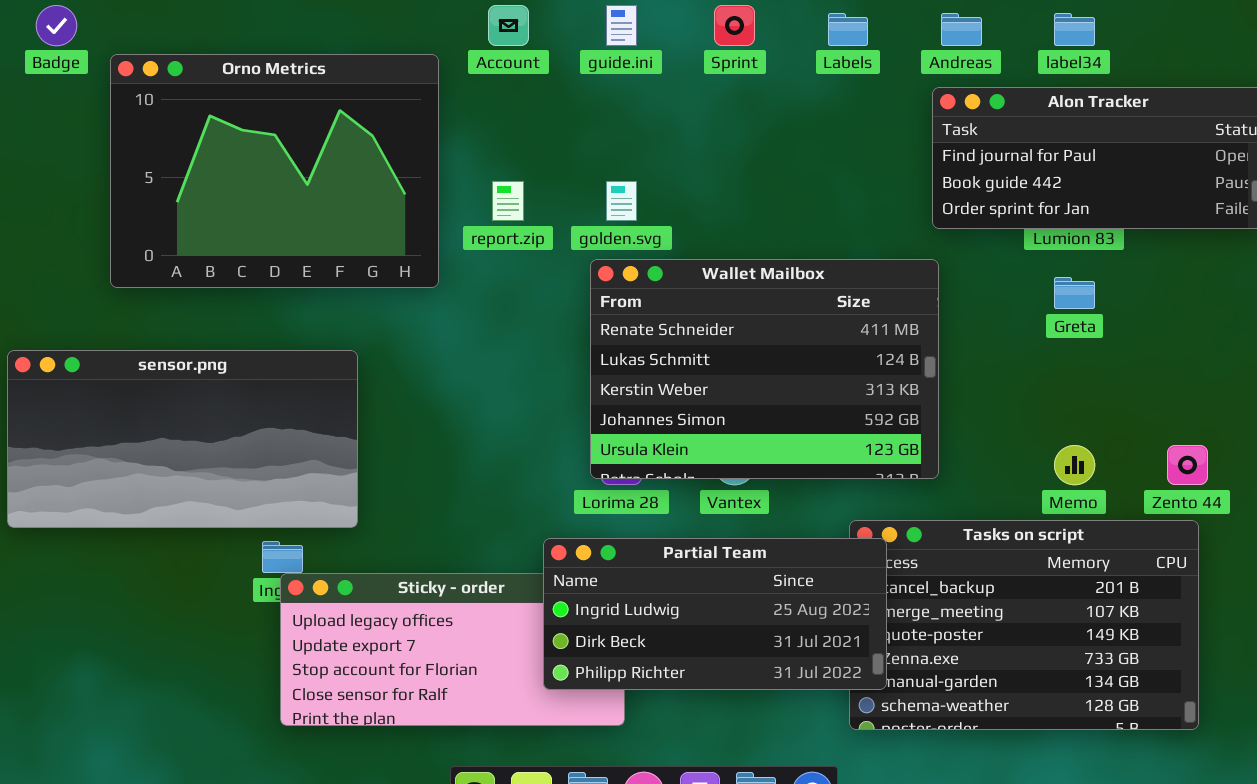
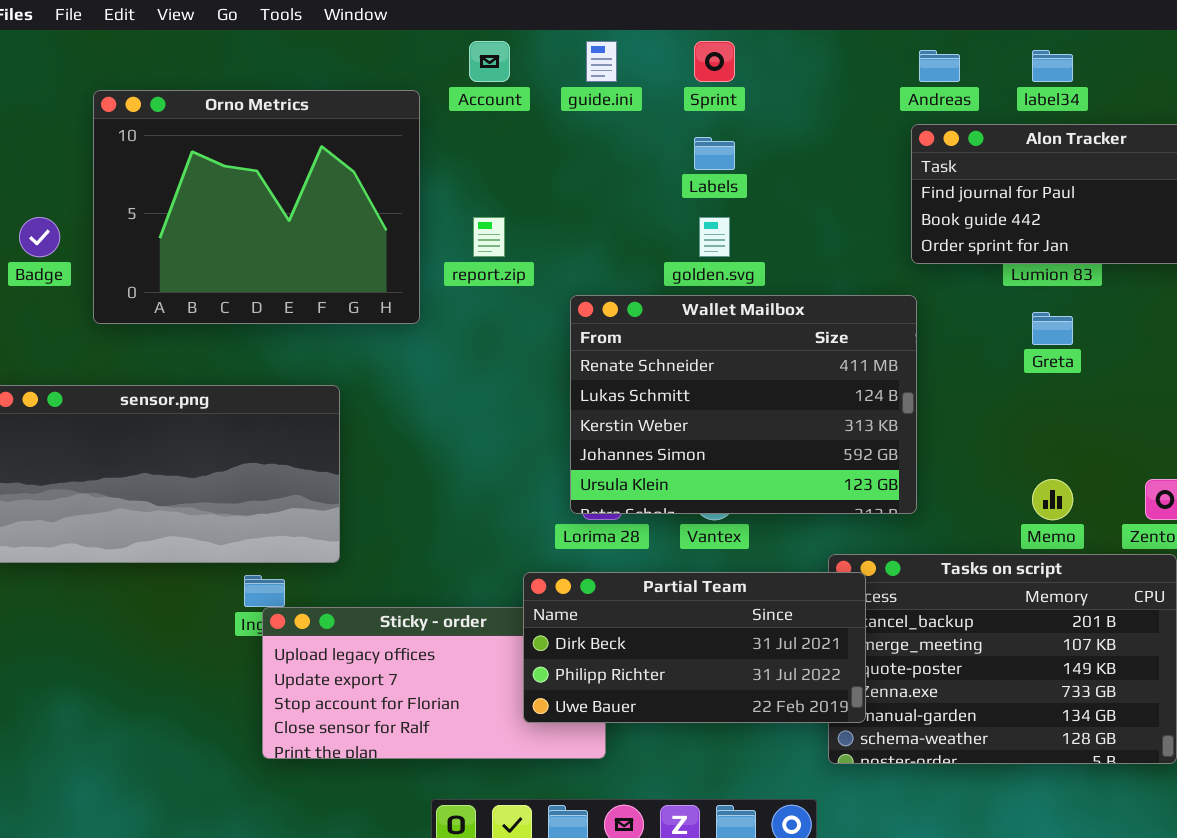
Badge: [36,5,77,46] -> [19,217,60,257], moved
Labels: [828,13,868,46] -> [694,137,735,170], moved
golden.svg: [606,181,637,221] -> [699,217,730,257], moved
Partial Team: [543,538,887,690] -> [523,572,866,723], scrolled down 1 row

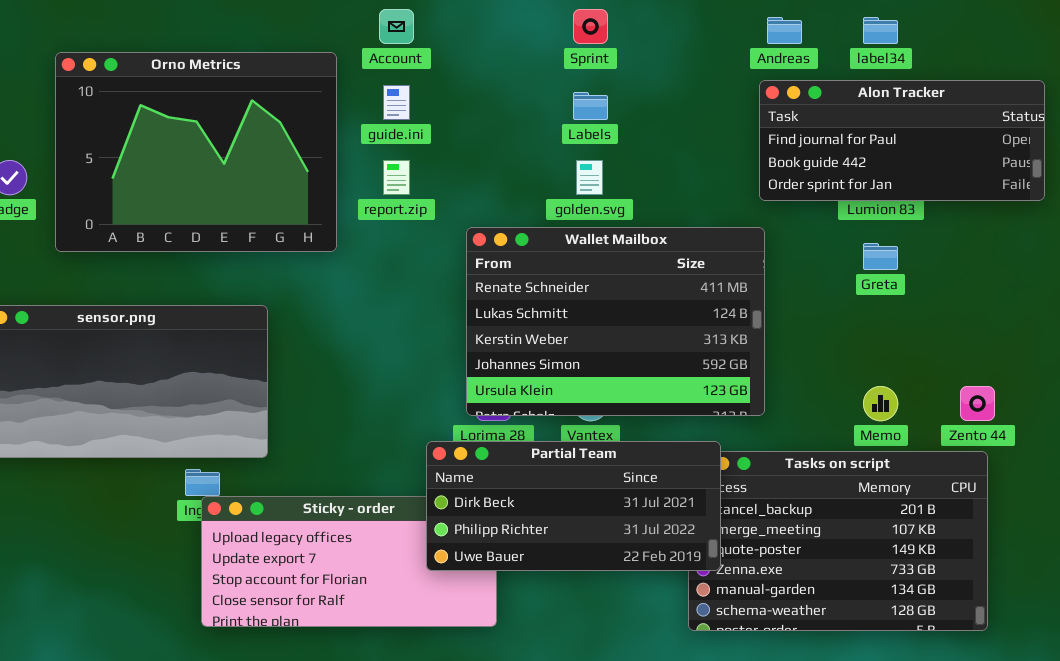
guide.ini: [586,41,617,82] -> [383,85,410,120], moved
Partial Team: [523,572,866,723] -> [426,441,721,571], moved

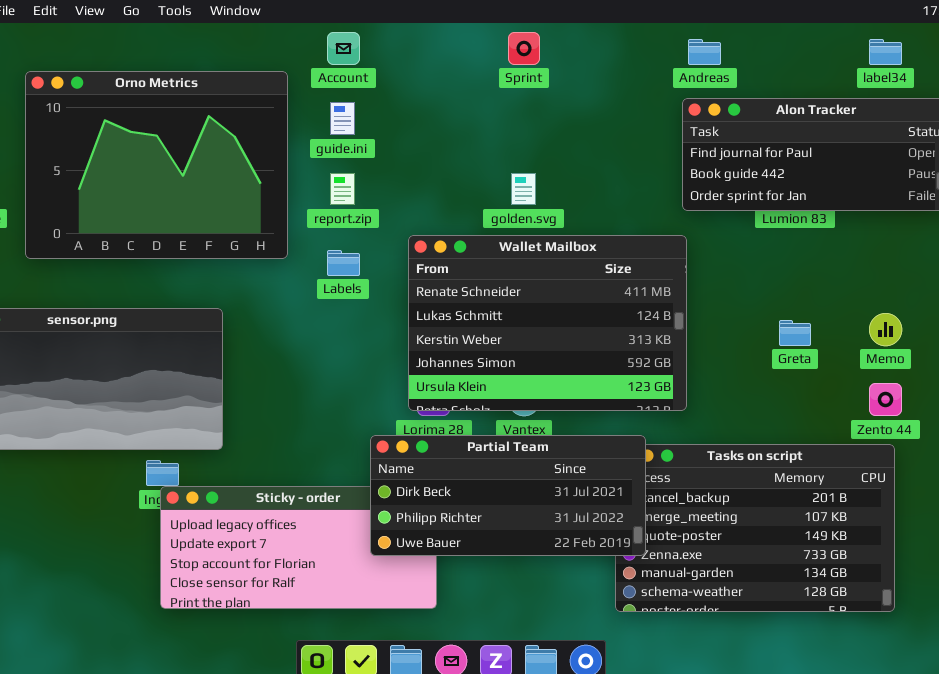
label34: [863,17,898,44] -> [869,39,902,65], moved
Labels: [573,92,608,120] -> [327,250,360,276], moved
Greta: [863,243,898,270] -> [779,320,811,346], moved
Memo: [863,386,898,421] -> [869,313,902,346], moved

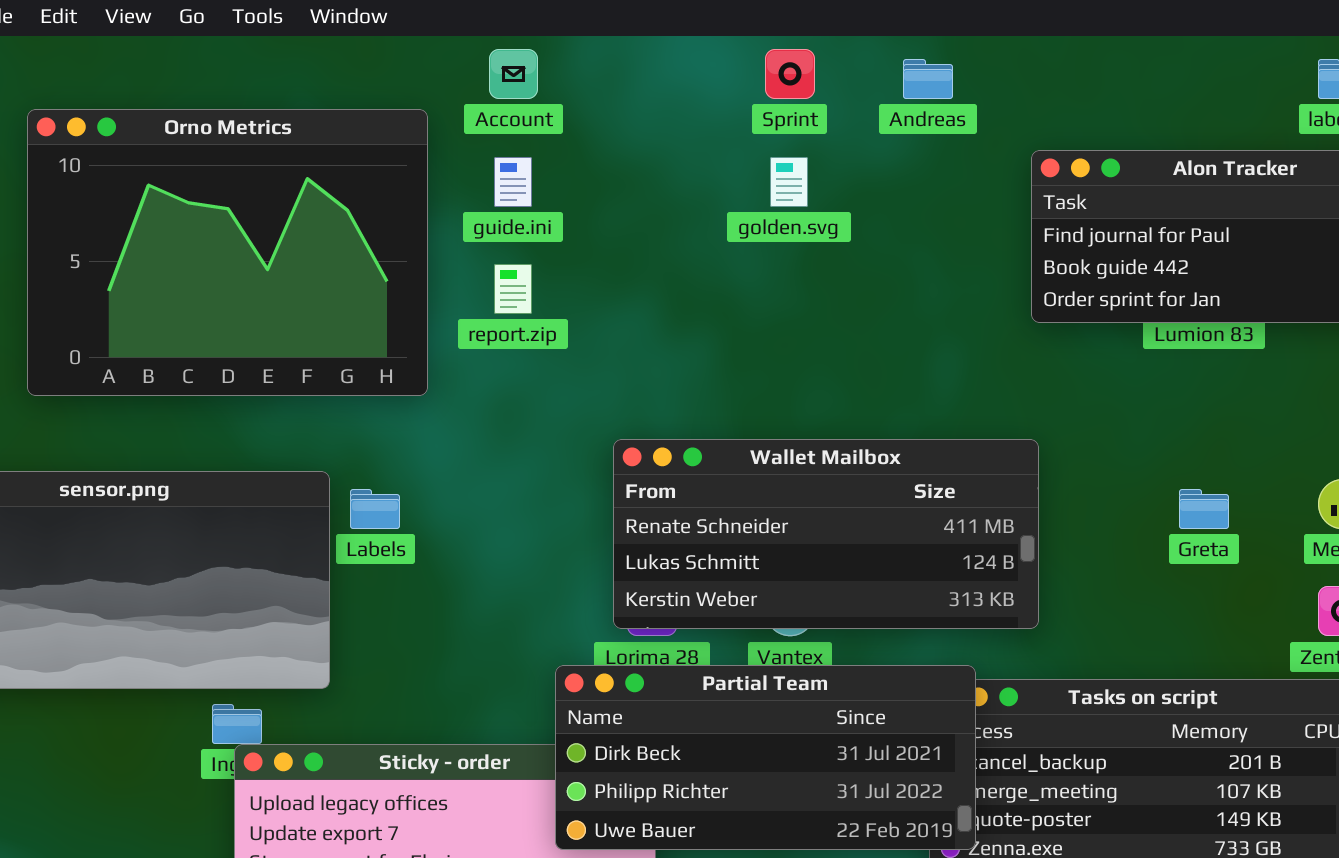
Andreas: [688,39,721,65] -> [903,59,953,99], moved
golden.svg: [511,173,536,205] -> [770,157,808,207], moved
Wallet Mailbox: [408,235,687,411] -> [613,439,1039,629], resized
Labels: [327,250,360,276] -> [350,489,400,529], moved

